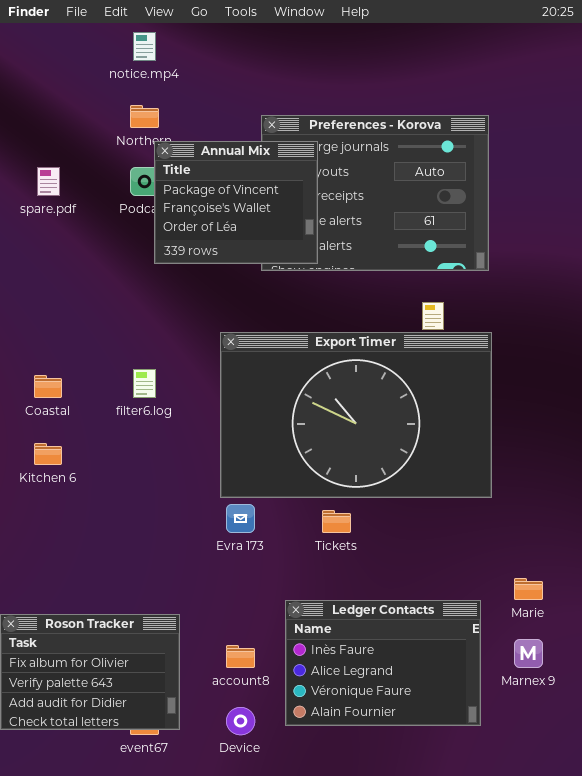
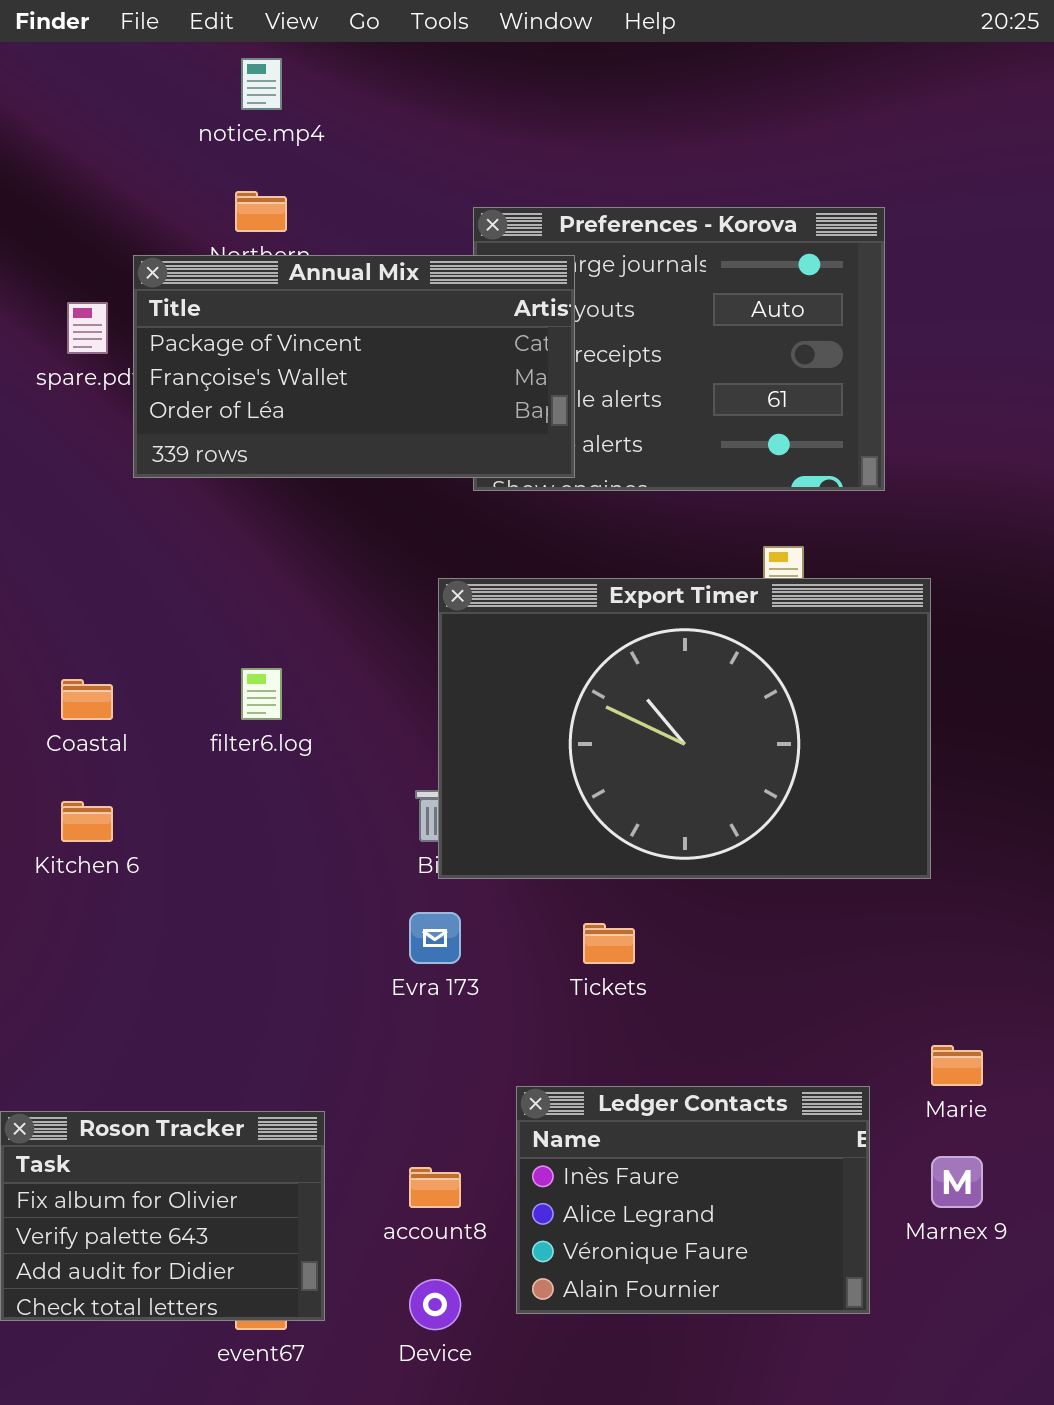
Annual Mix: [154,141,318,264] -> [133,255,575,478], resized
Export Timer: [220,332,492,498] -> [438,578,931,879], moved

